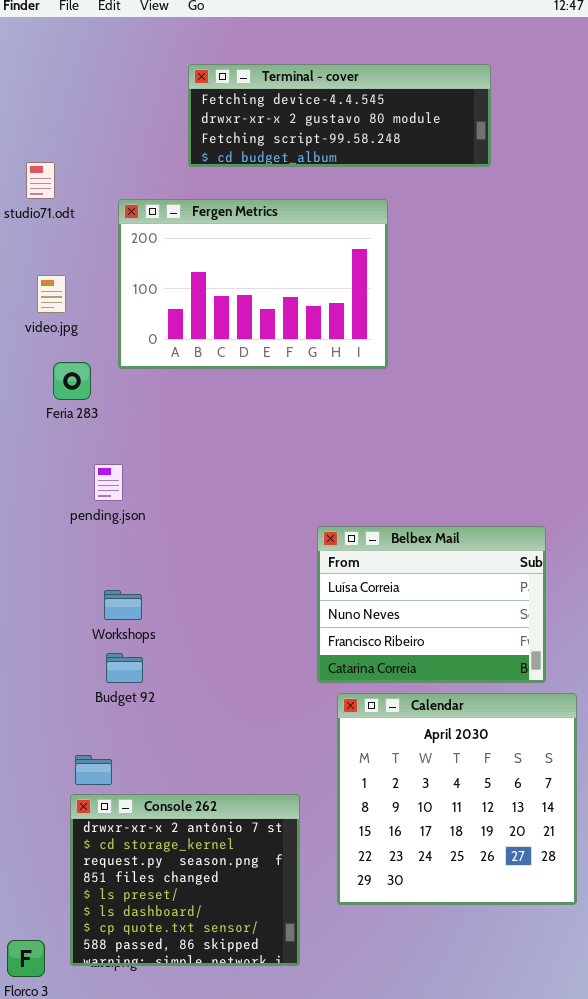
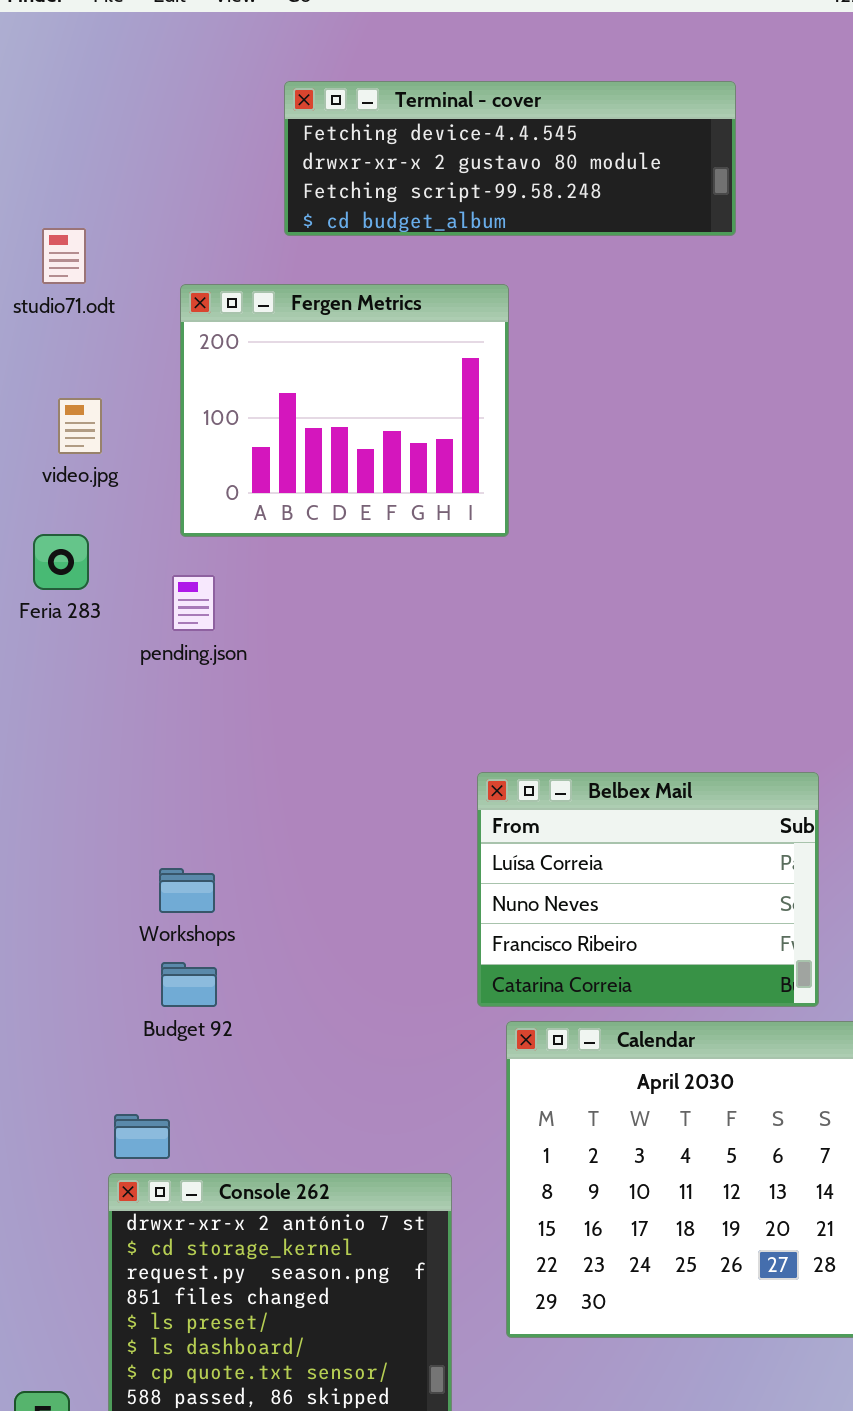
Fergen Metrics: [118,199,388,369] -> [180,284,509,537], resized
Feria 283: [53,362,91,400] -> [33,534,89,590], moved
pending.json: [94,464,123,501] -> [172,575,215,631], moved

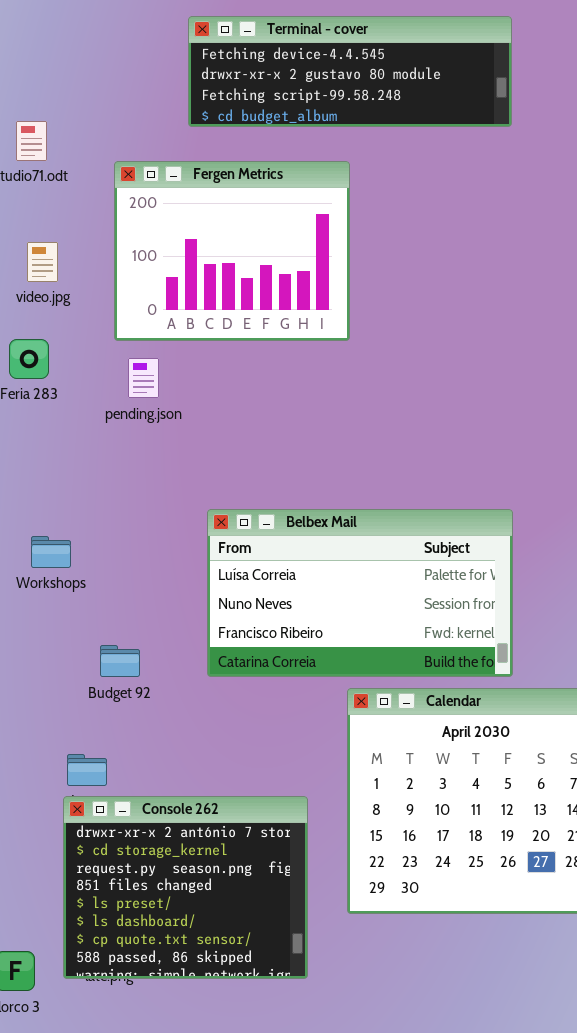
pending.json: [172,575,215,631] -> [128,358,159,398], moved
Belbex Mail: [477,772,819,1007] -> [207,509,513,677], moved, resized
Workshops: [159,868,215,913] -> [31,536,71,568], moved

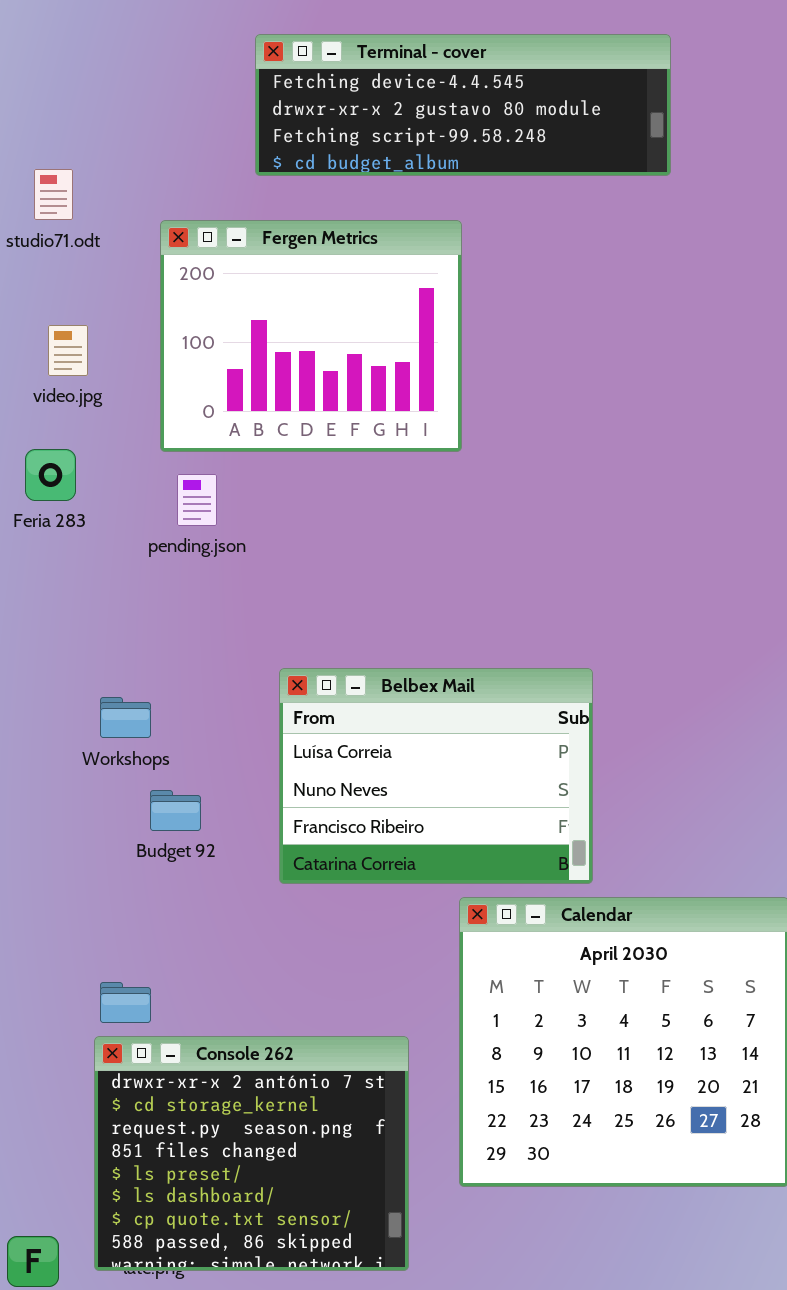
Belbex Mail: [207,509,513,677] -> [279,668,593,884], resized
Workshops: [31,536,71,568] -> [100,697,151,738], moved
Budget 92: [100,645,140,677] -> [150,790,201,831], moved

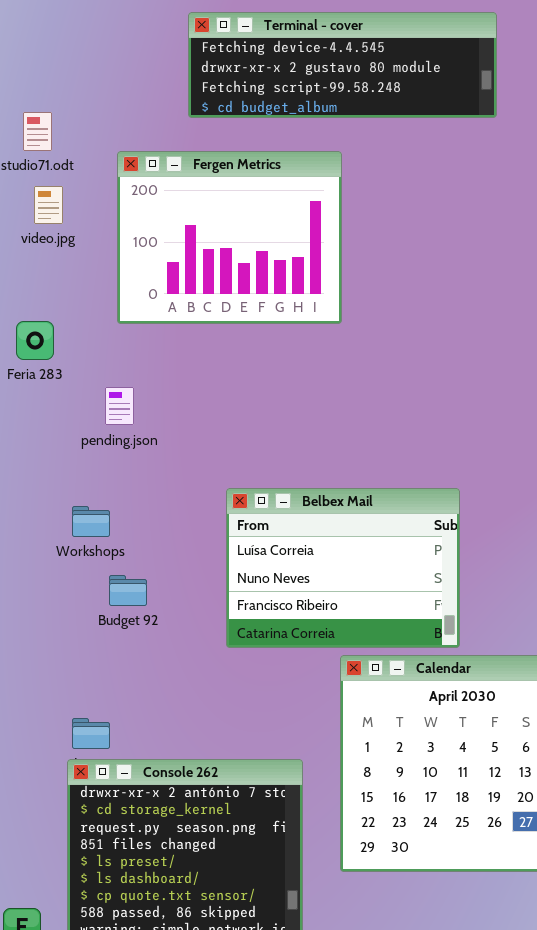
video.jpg: [48,325,88,376] -> [34,186,63,224], moved
pending.json: [177,474,217,526] -> [105,387,134,425], moved
Belbex Mail: [279,668,593,884] -> [226,488,460,648], moved

